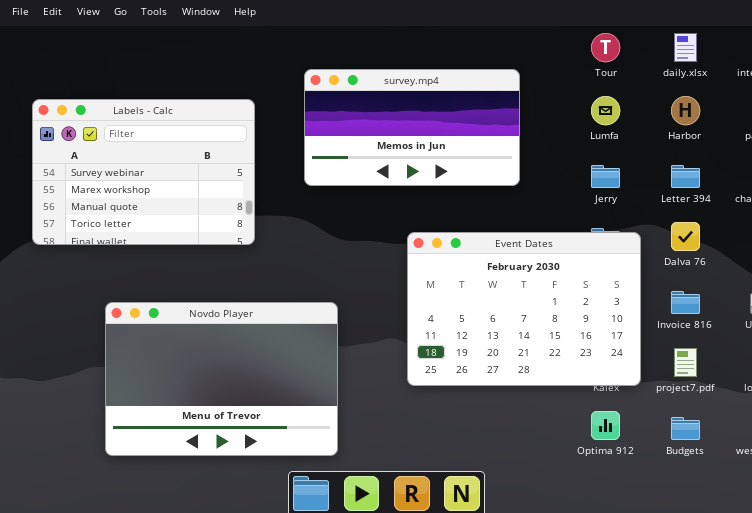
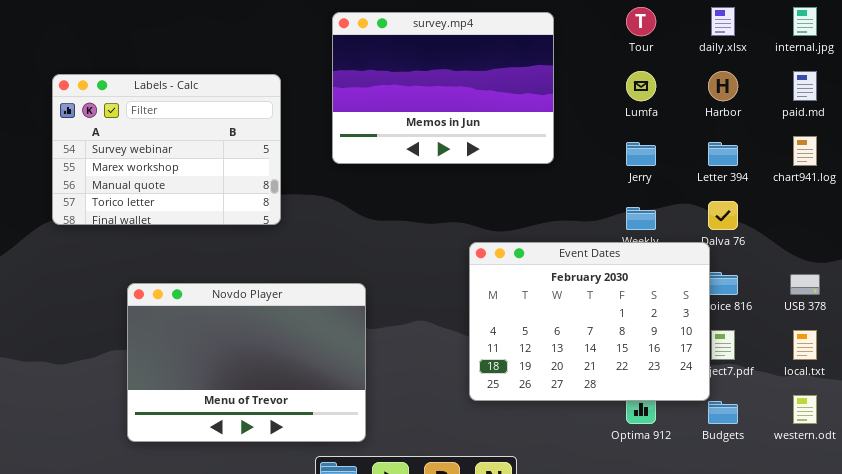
survey.mp4: [304,69,520,186] -> [332,12,554,164], resized
Event Dates: [407,232,641,386] -> [469,242,710,401], moved

